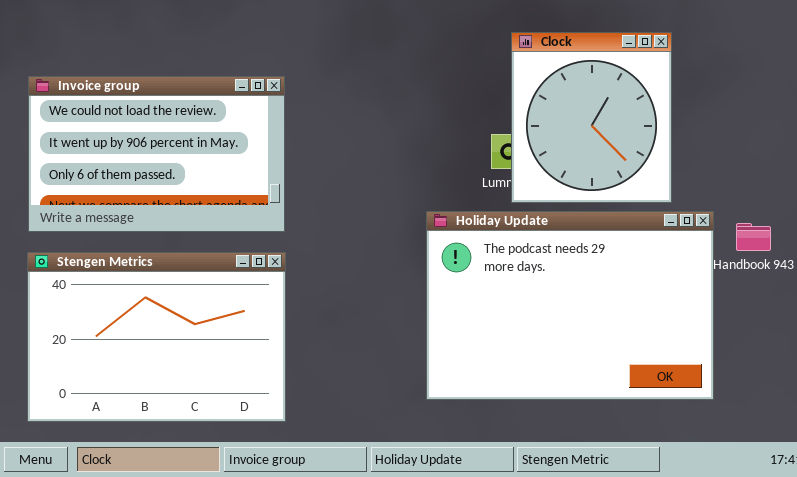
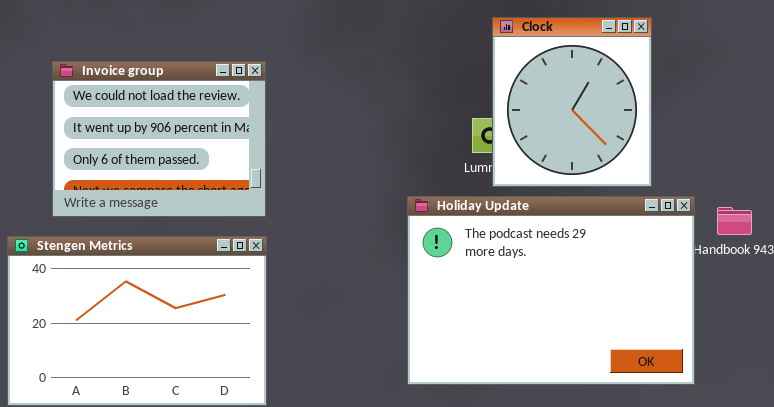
Invoice group: [28,76,285,232] -> [52,61,266,217], resized

